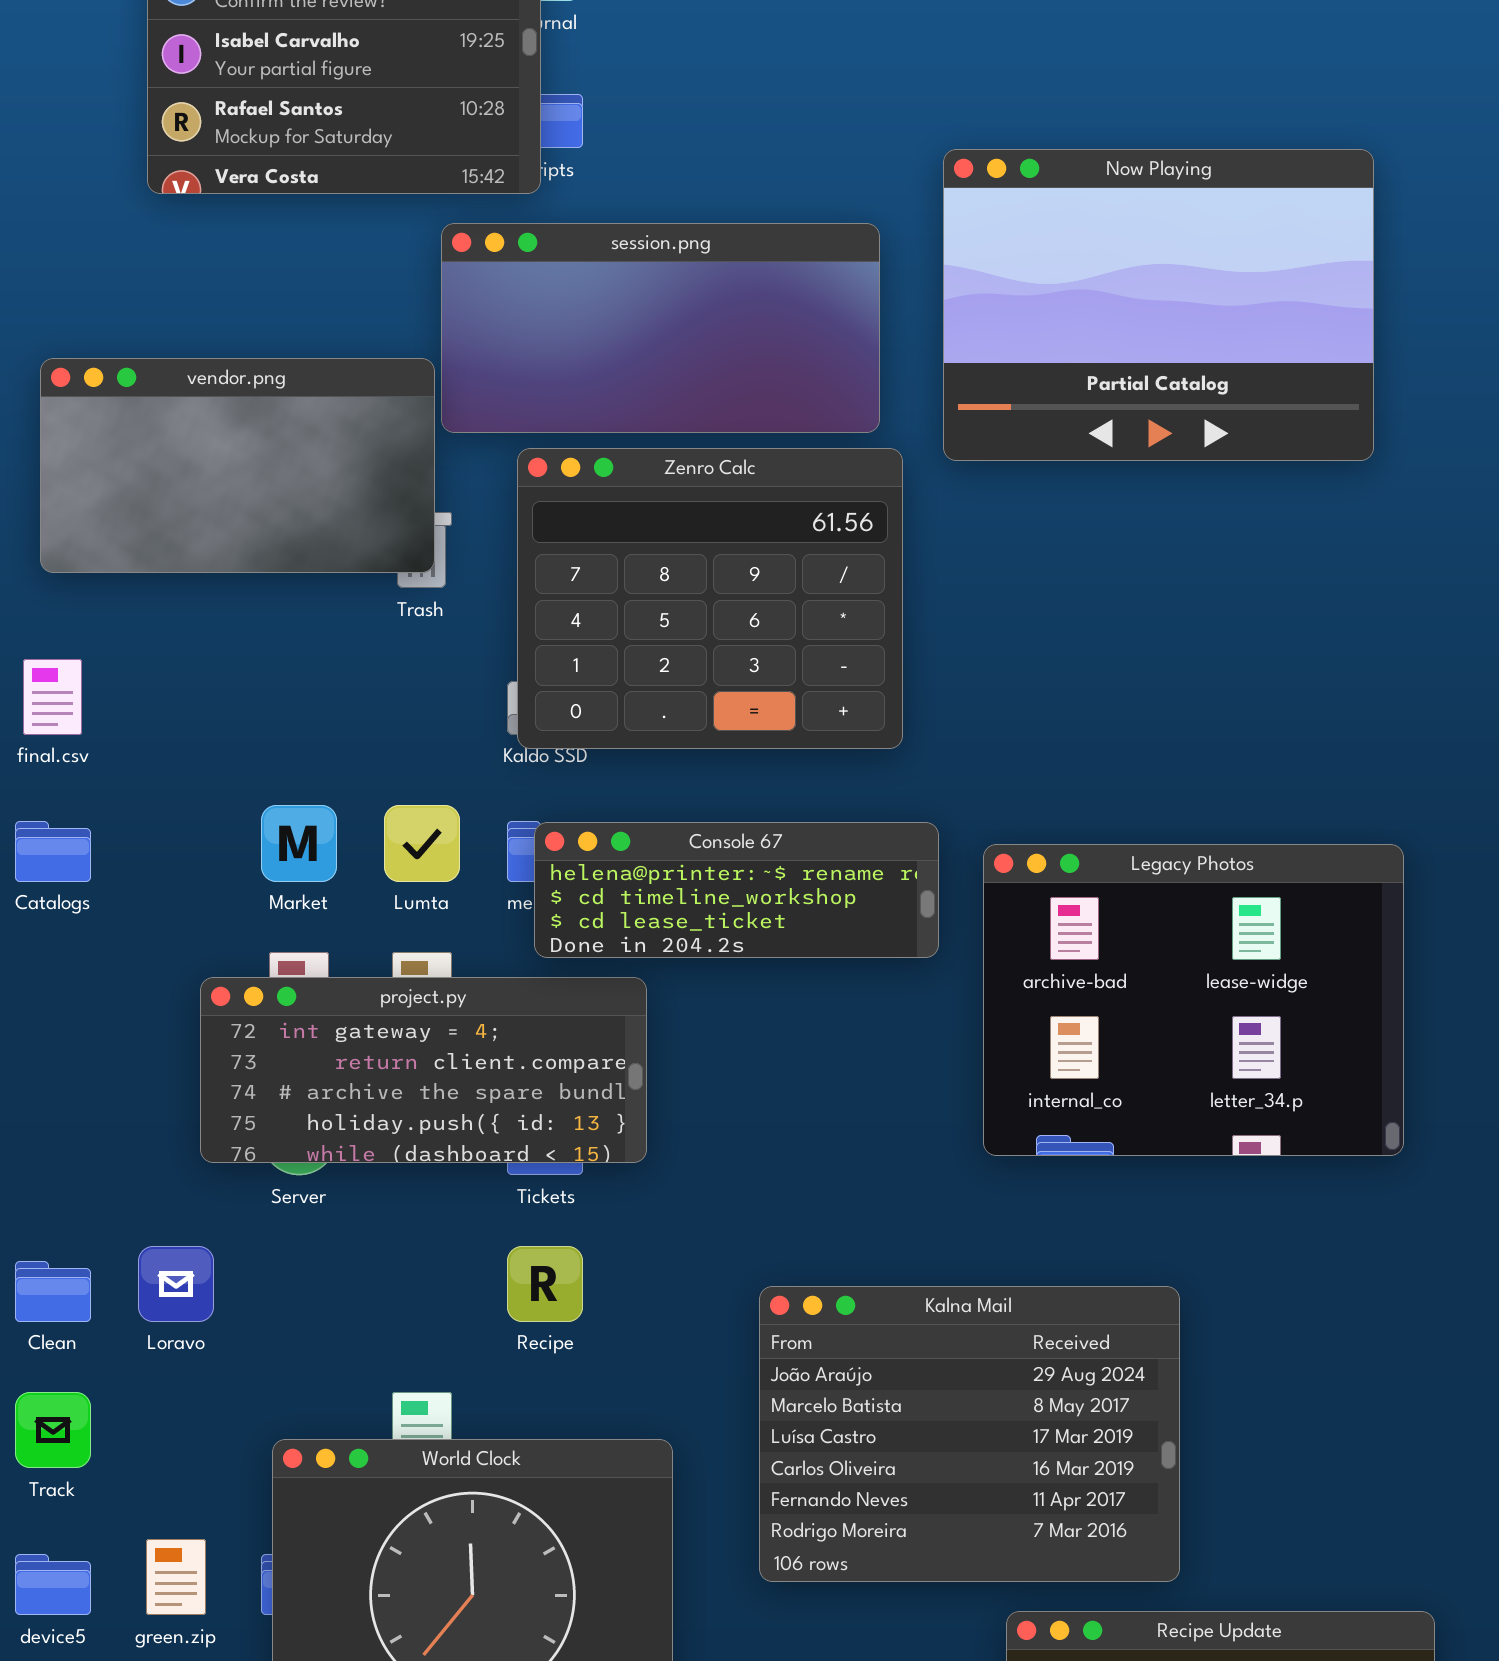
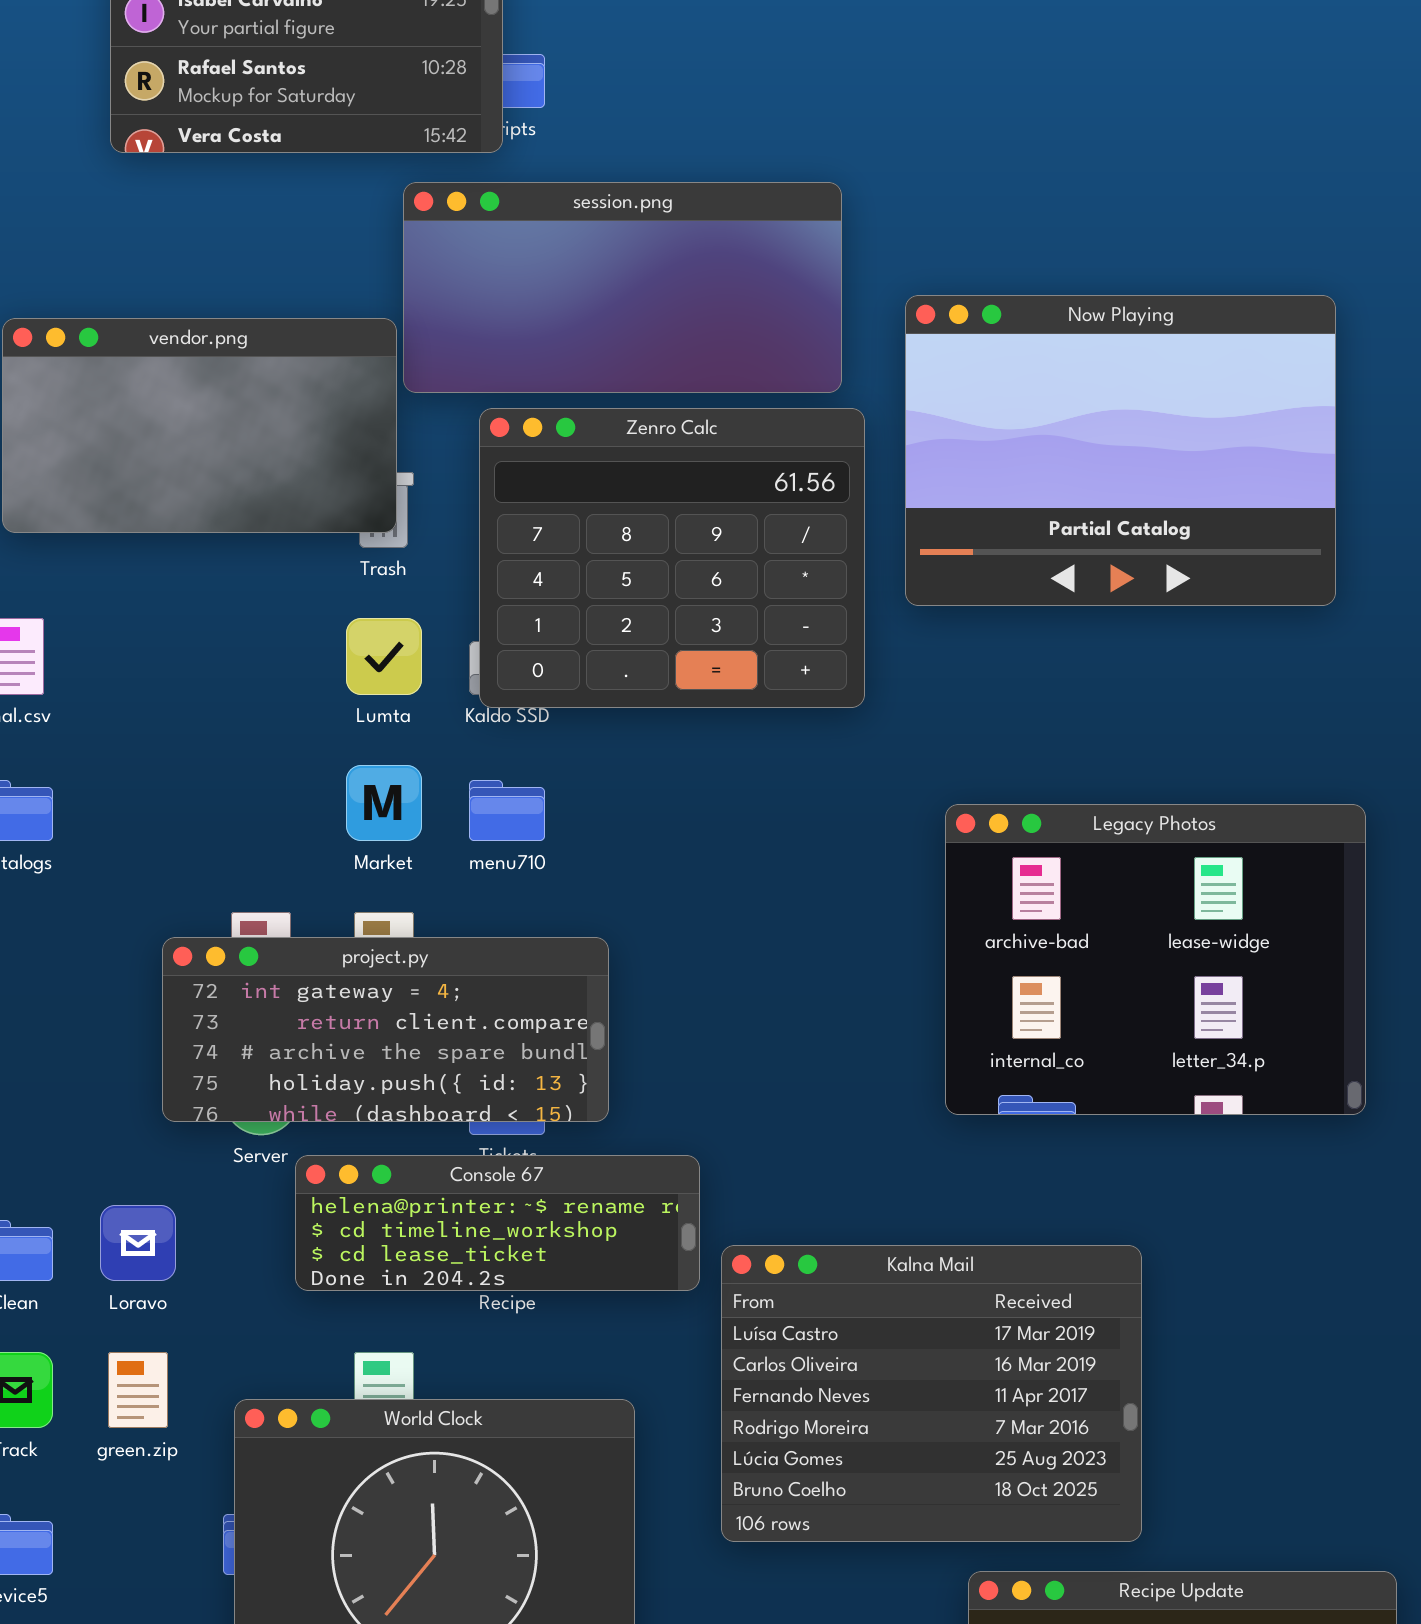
Now Playing: [943,149,1374,461] -> [905,295,1336,606], moved
Market: [261,805,337,882] -> [346,765,422,841], moved
Lumta: [384,805,460,882] -> [346,618,422,695], moved
Console 67: [534,822,939,958] -> [295,1155,700,1291], moved
Kalna Mail: [759,1286,1180,1582] -> [721,1245,1142,1542], scrolled down 2 rows
green.zip: [146,1539,206,1615] -> [108,1352,168,1428], moved

